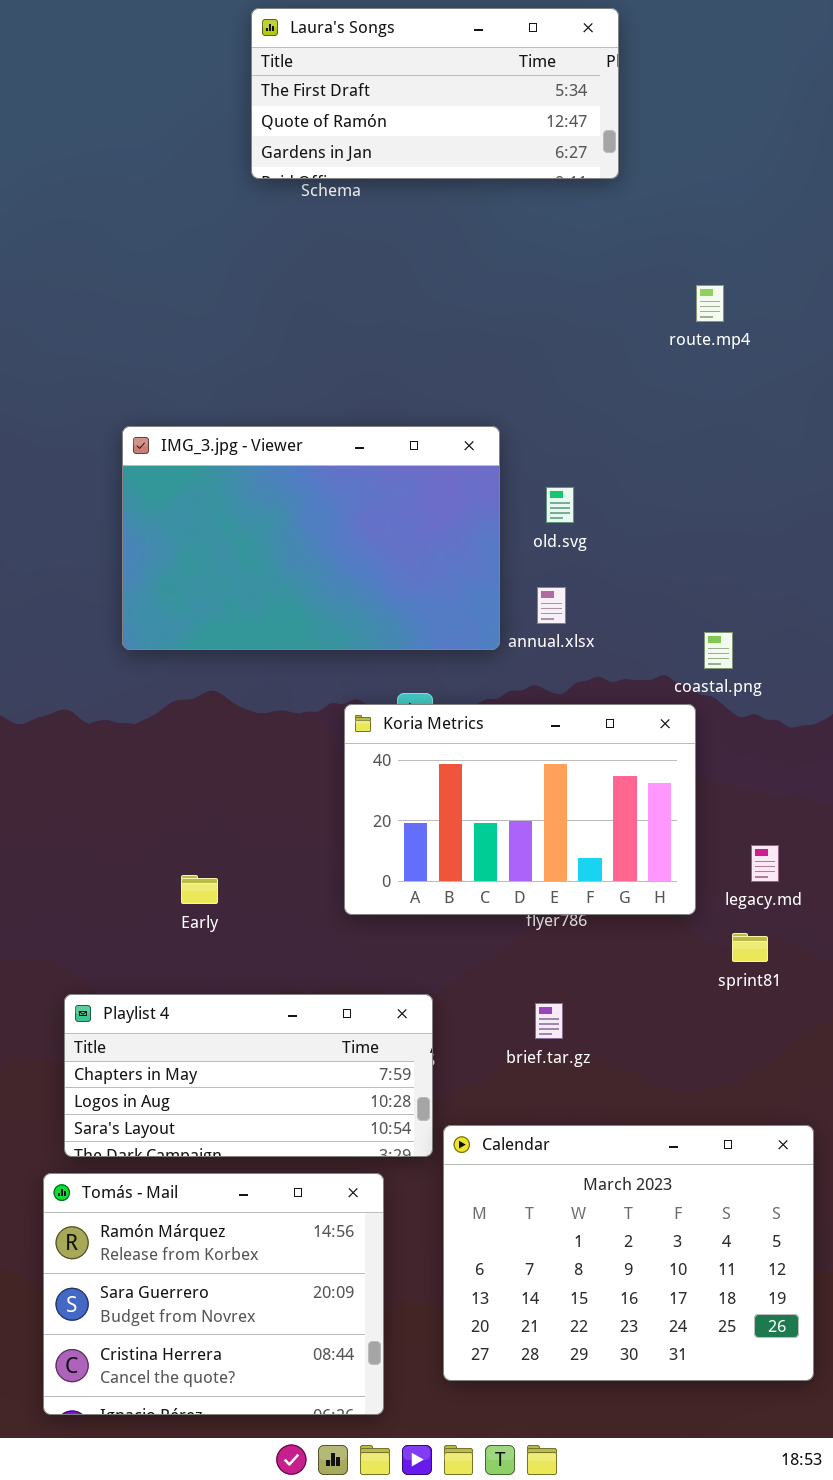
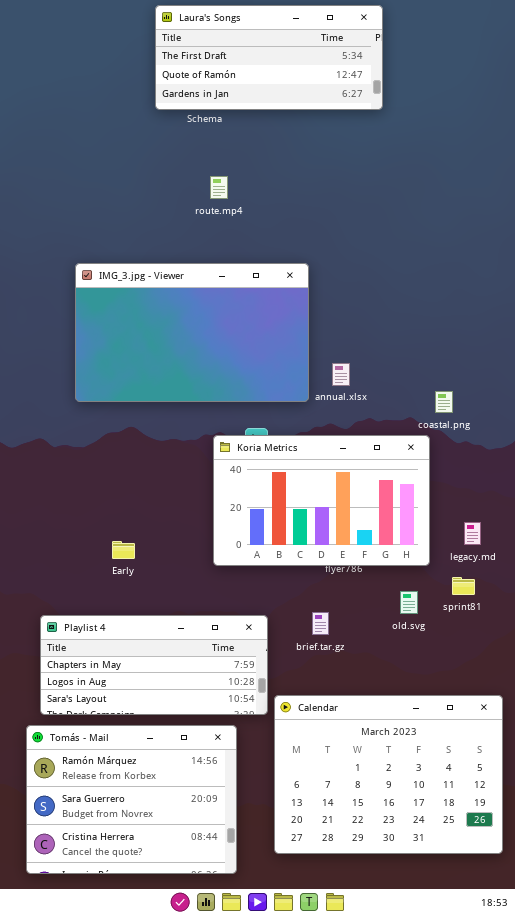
route.mp4: [696,285,724,322] -> [210,176,228,199], moved
old.svg: [546,487,574,523] -> [400,591,418,614], moved
brief.tar.gz: [535,1003,563,1039] -> [312,612,329,635], moved

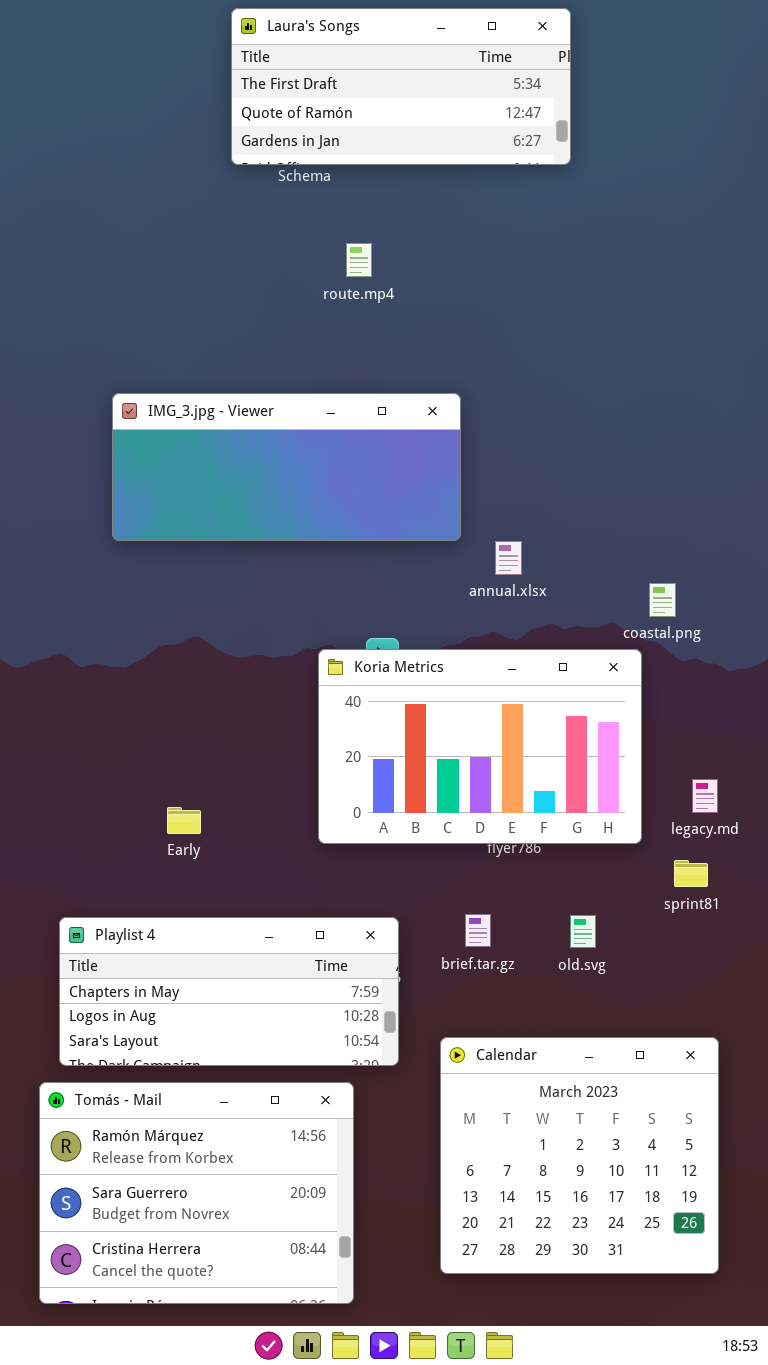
route.mp4: [210,176,228,199] -> [346,243,372,277], moved
IMG_3.jpg - Viewer: [75,263,309,402] -> [112,393,461,541], resized
old.svg: [400,591,418,614] -> [570,915,596,948], moved
Calendar: [274,695,503,854] -> [440,1037,719,1274], moved, resized

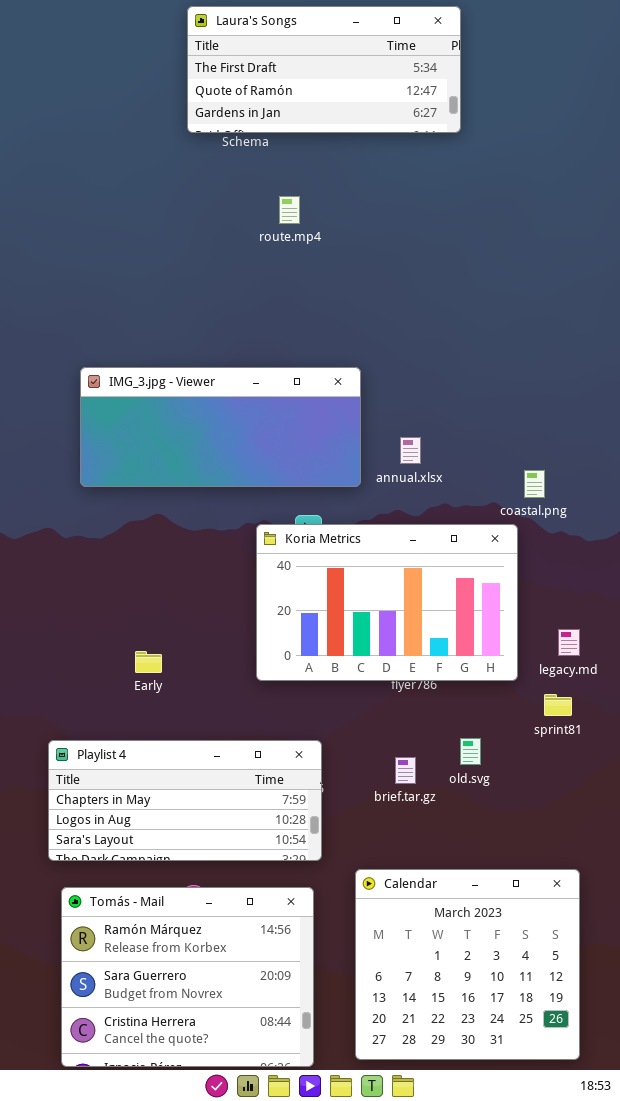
IMG_3.jpg - Viewer: [112,393,461,541] -> [80,367,361,487], moved
brief.tar.gz: [465,914,491,947] -> [395,757,416,784], moved
Calendar: [440,1037,719,1274] -> [355,869,580,1060], moved
Tomás - Mail: [39,1082,354,1304] -> [61,887,314,1067], moved

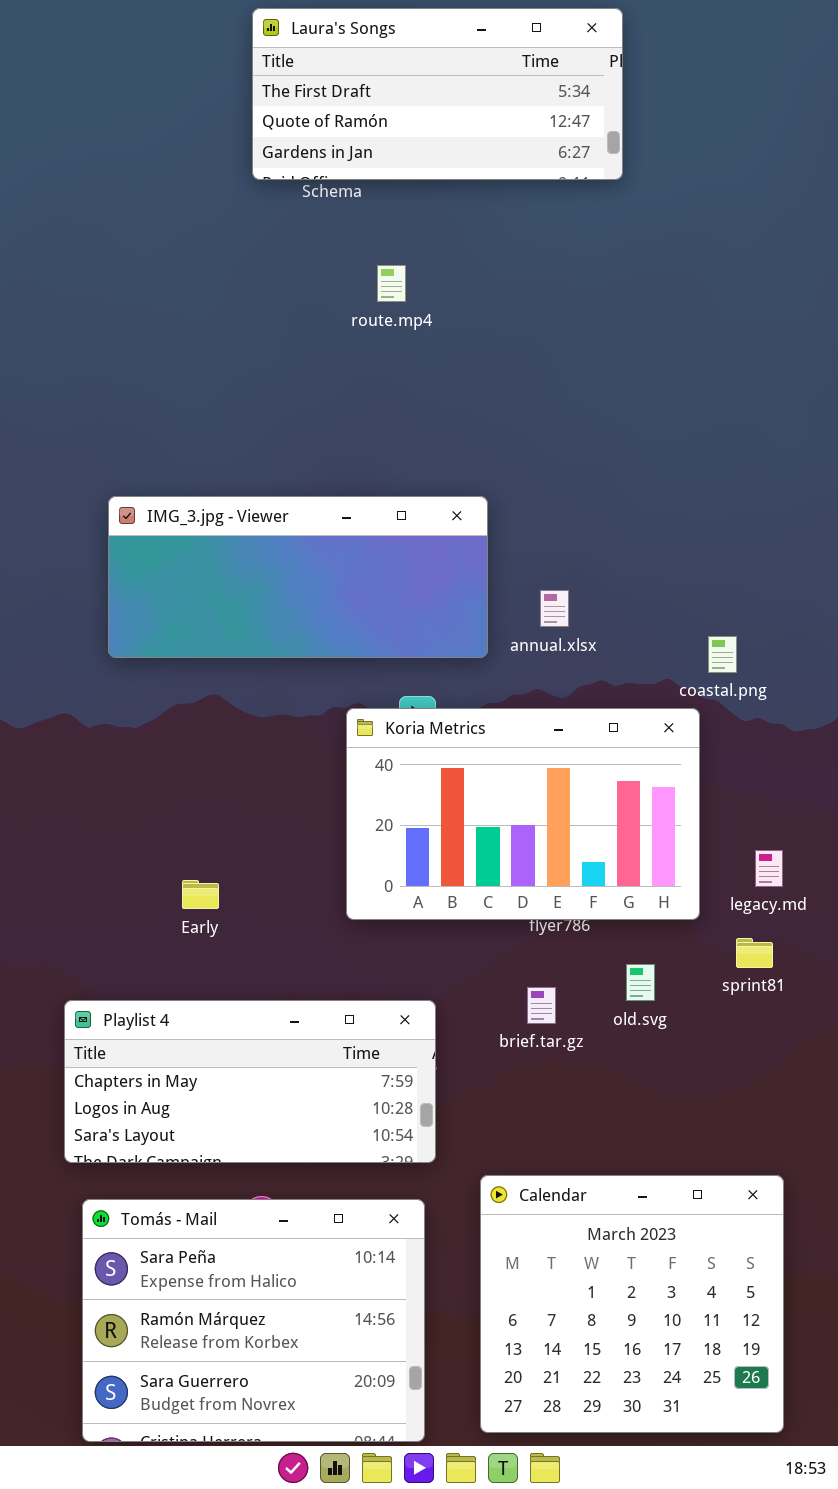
old.svg: [460,738,481,765] -> [626,964,655,1001], moved
brief.tar.gz: [395,757,416,784] -> [527,987,556,1024], moved
Tomás - Mail: [61,887,314,1067] -> [82,1199,425,1442], scrolled up 1 row

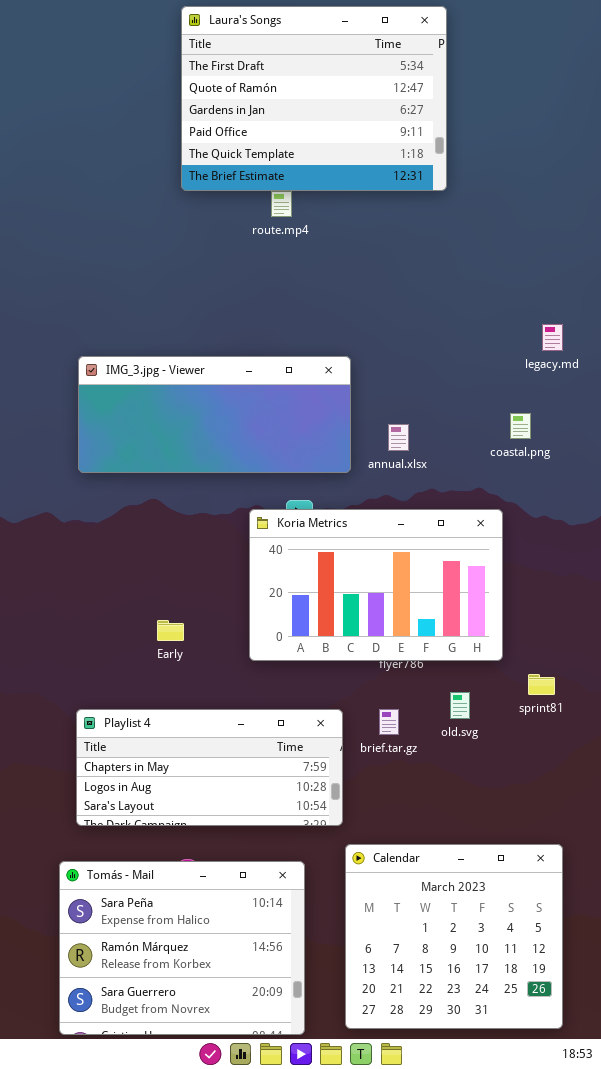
Laura's Songs: [252,8,623,180] -> [181,6,447,191], resized
coastal.png: [708,636,737,673] -> [510,413,531,439], moved
legacy.md: [755,850,783,887] -> [542,324,563,351], moved
Early: [182,880,219,909] -> [157,620,184,641], moved
Playlist 4: [64,1000,436,1163] -> [76,709,343,826], moved

